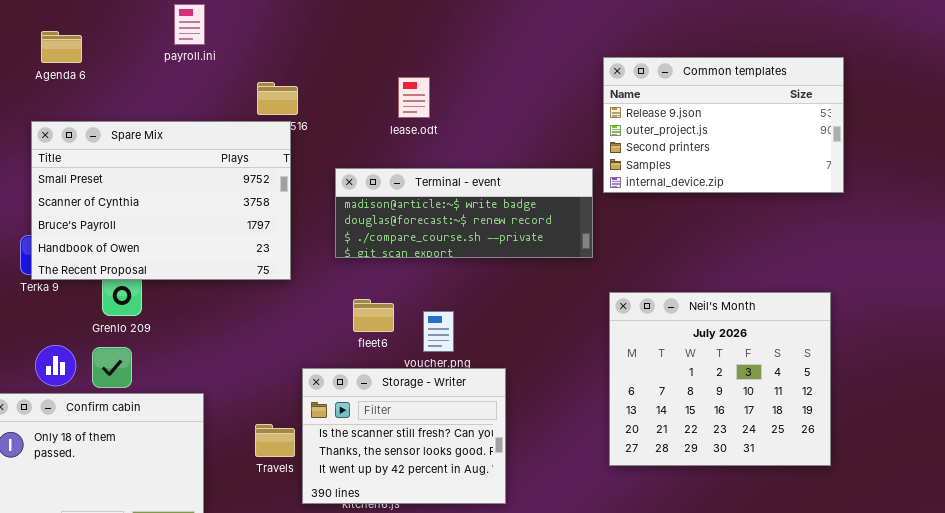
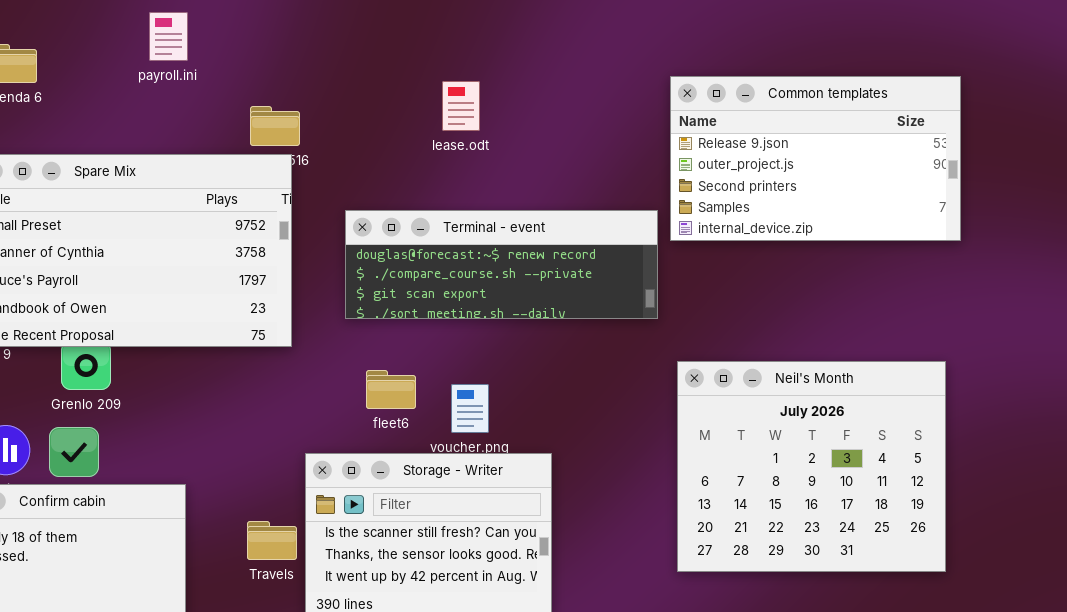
lease.odt: [398,77,430,118] -> [442,81,480,131], moved
Terminal - event: [335,168,593,258] -> [345,210,658,319], scrolled down 1 row

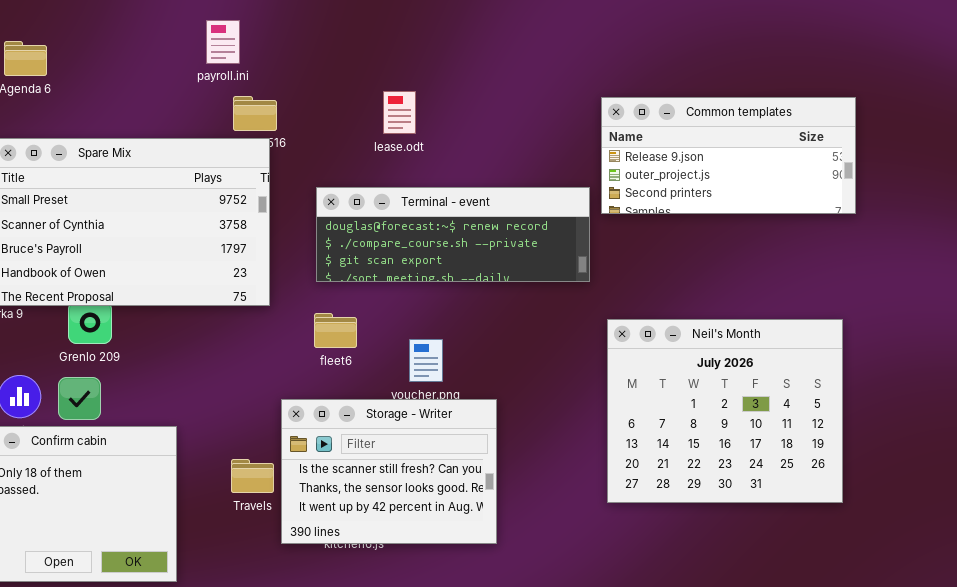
payroll.ini: [149,12,188,61] -> [206,20,240,64], moved
Common templates: [670,76,961,241] -> [601,97,856,214], resized
lease.odt: [442,81,480,131] -> [383,91,416,134], moved
fleet6: [366,370,416,409] -> [314,313,357,348], moved

